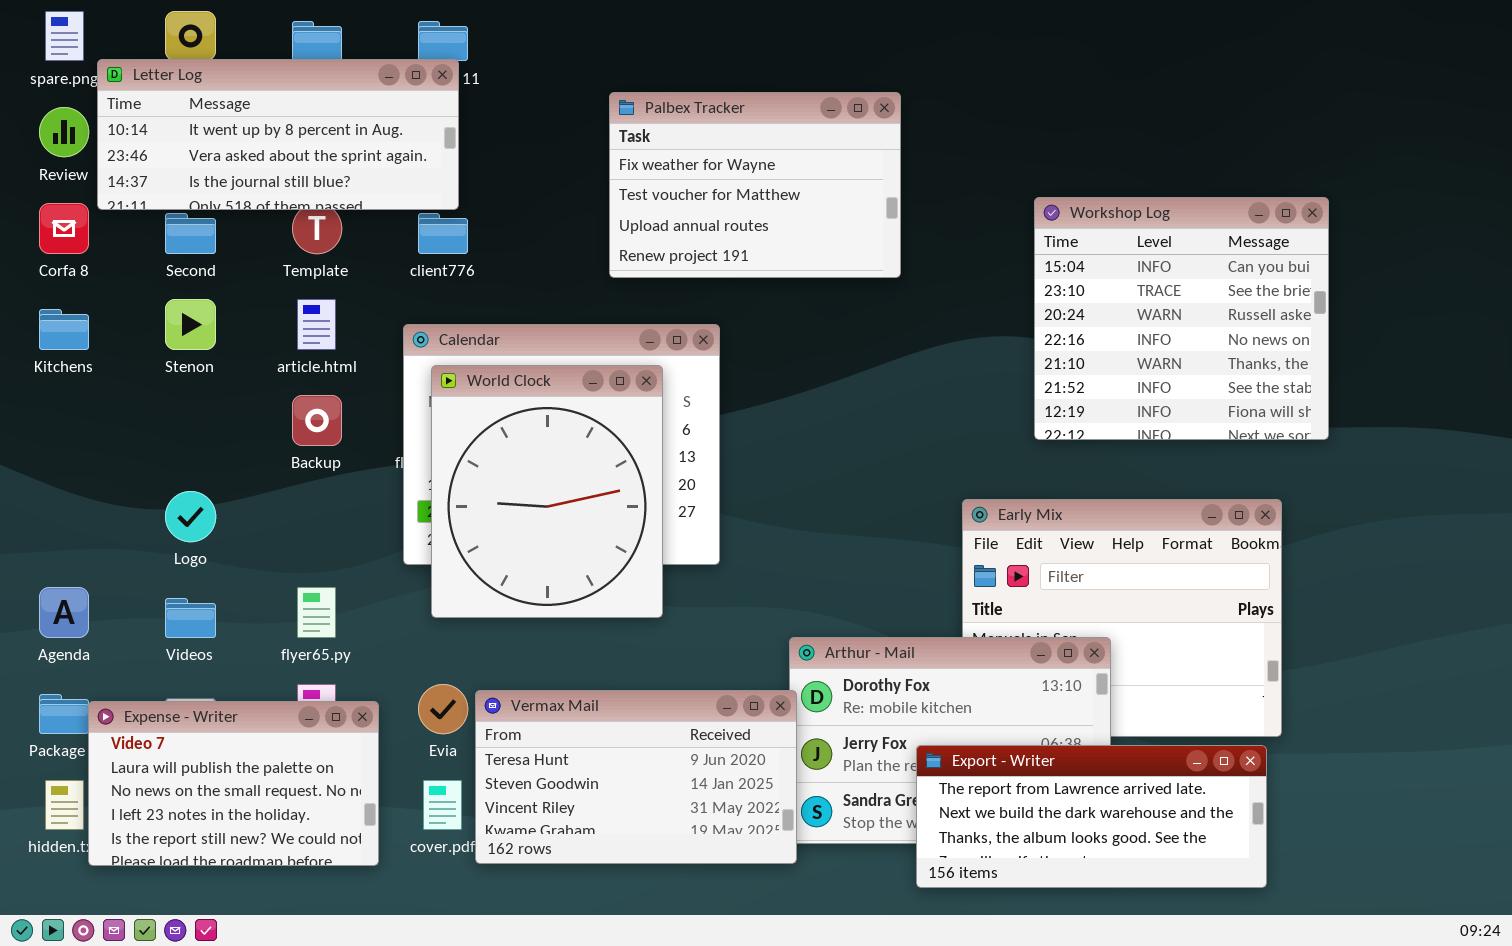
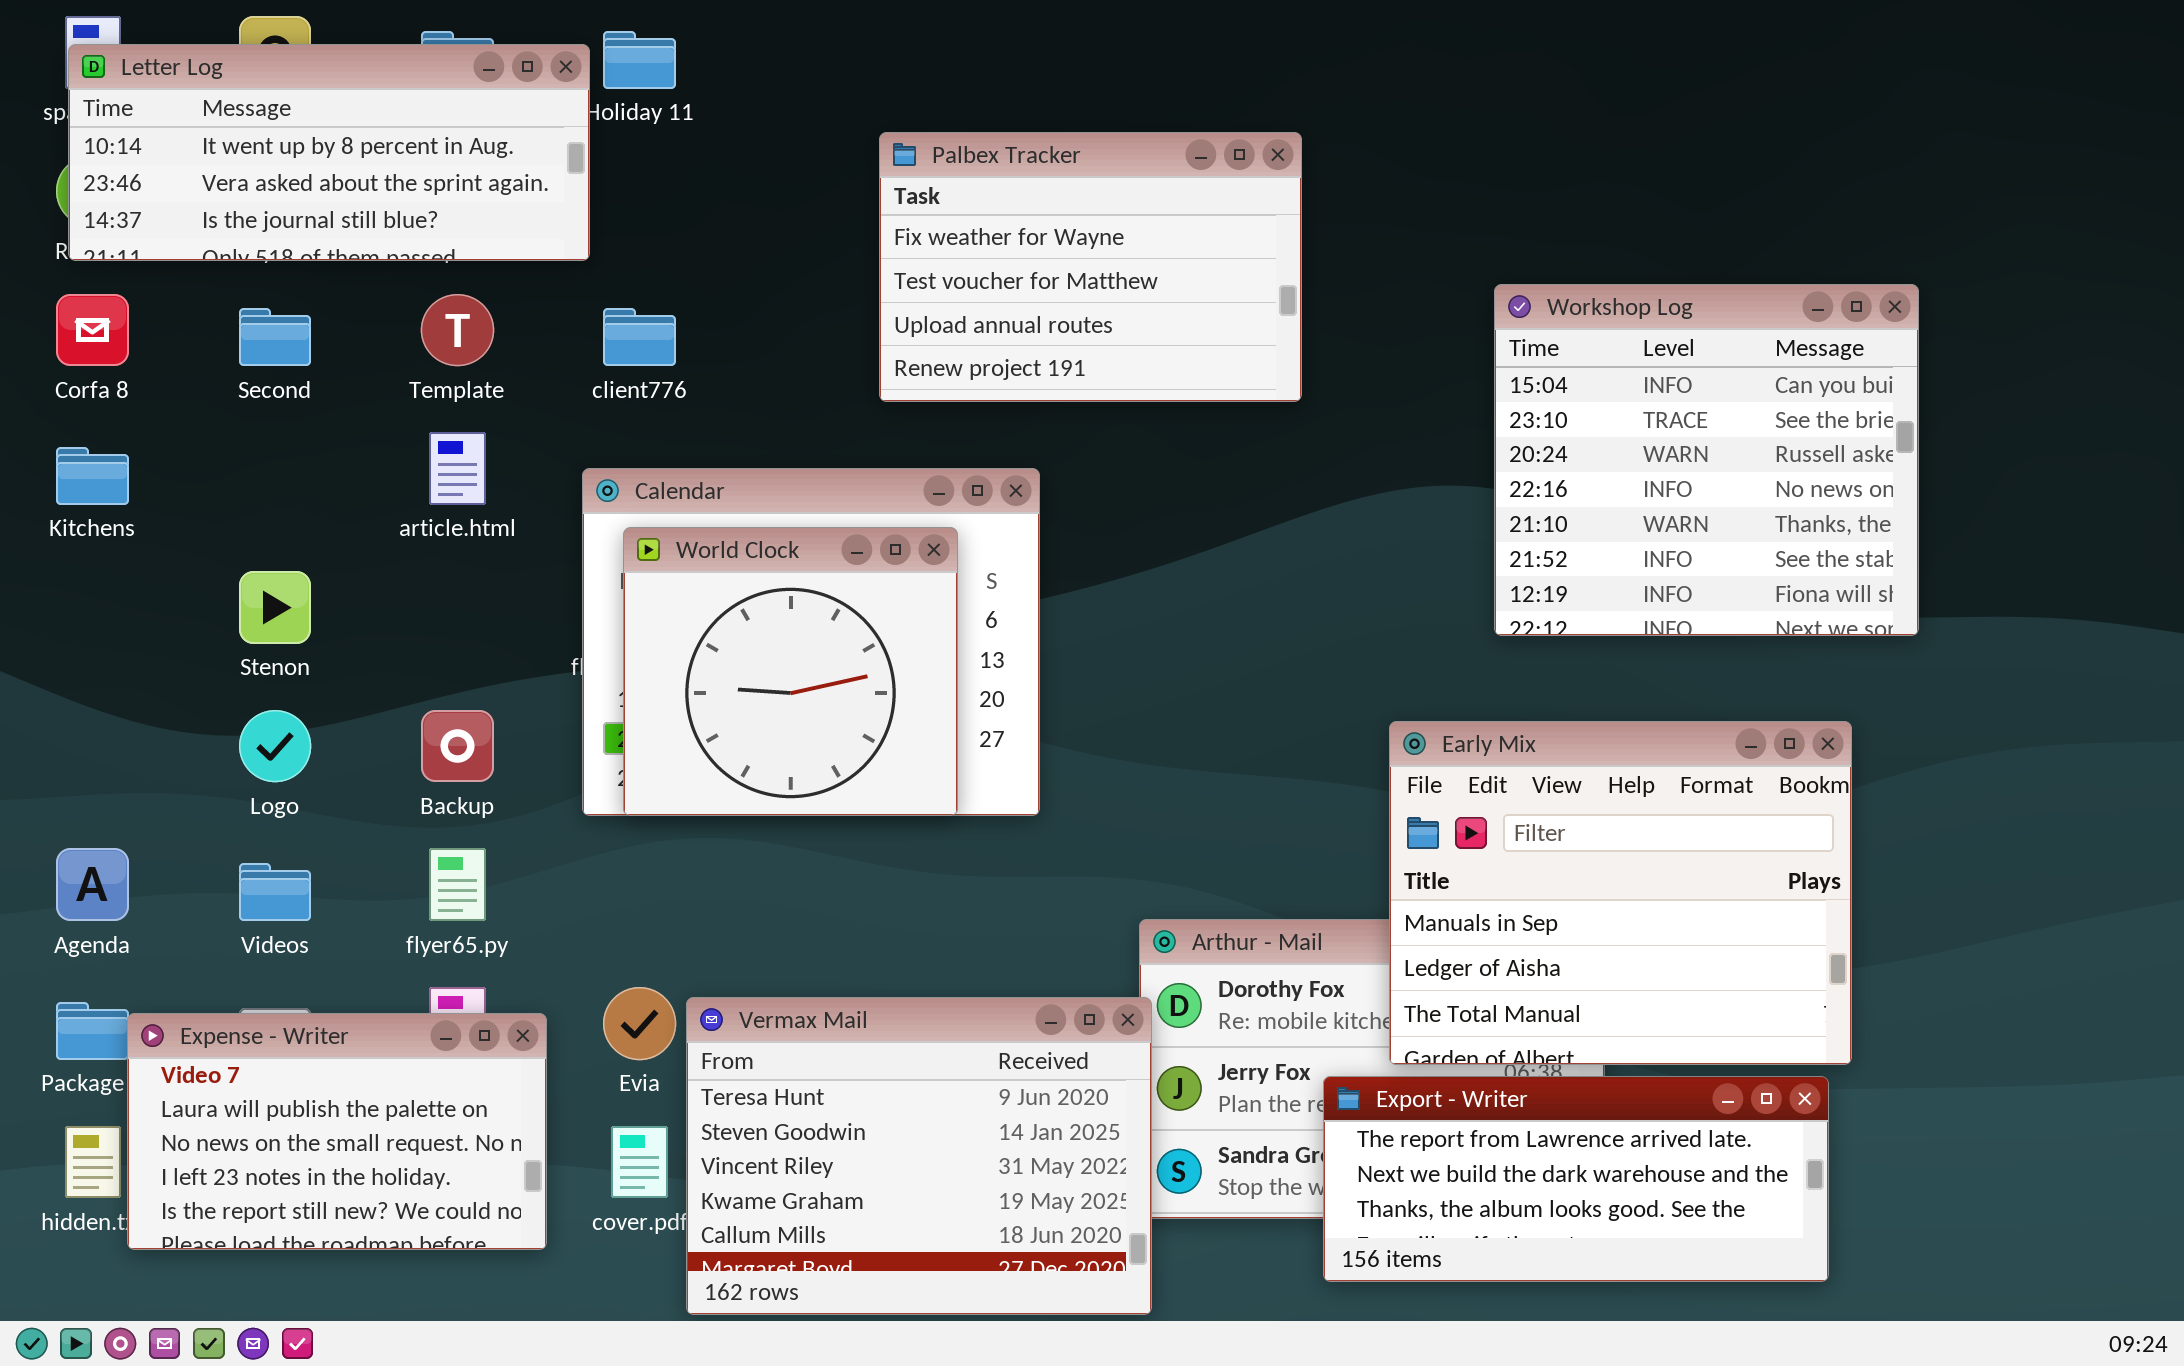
Letter Log: [97,59,459,210] -> [68,44,590,261], moved
Stenon: [165,299,216,350] -> [239,571,311,644], moved
World Clock: [431,365,663,618] -> [623,527,958,816], resized
Backup: [292,395,342,446] -> [421,710,494,782], moved
Early Mix: [962,499,1282,737] -> [1389,721,1852,1065], raised
Vermax Mail: [475,690,797,864] -> [686,997,1152,1315], resized

